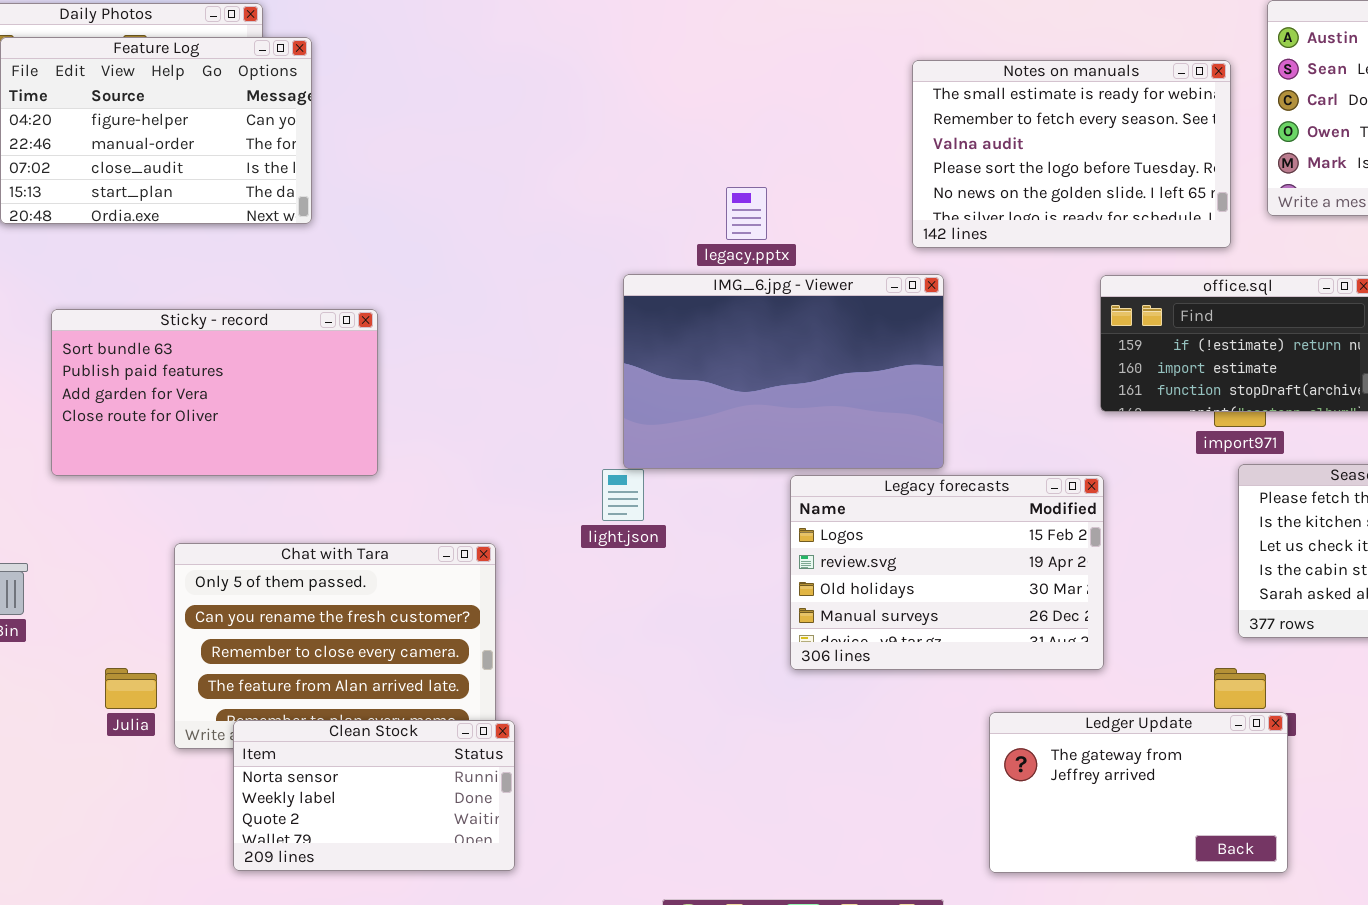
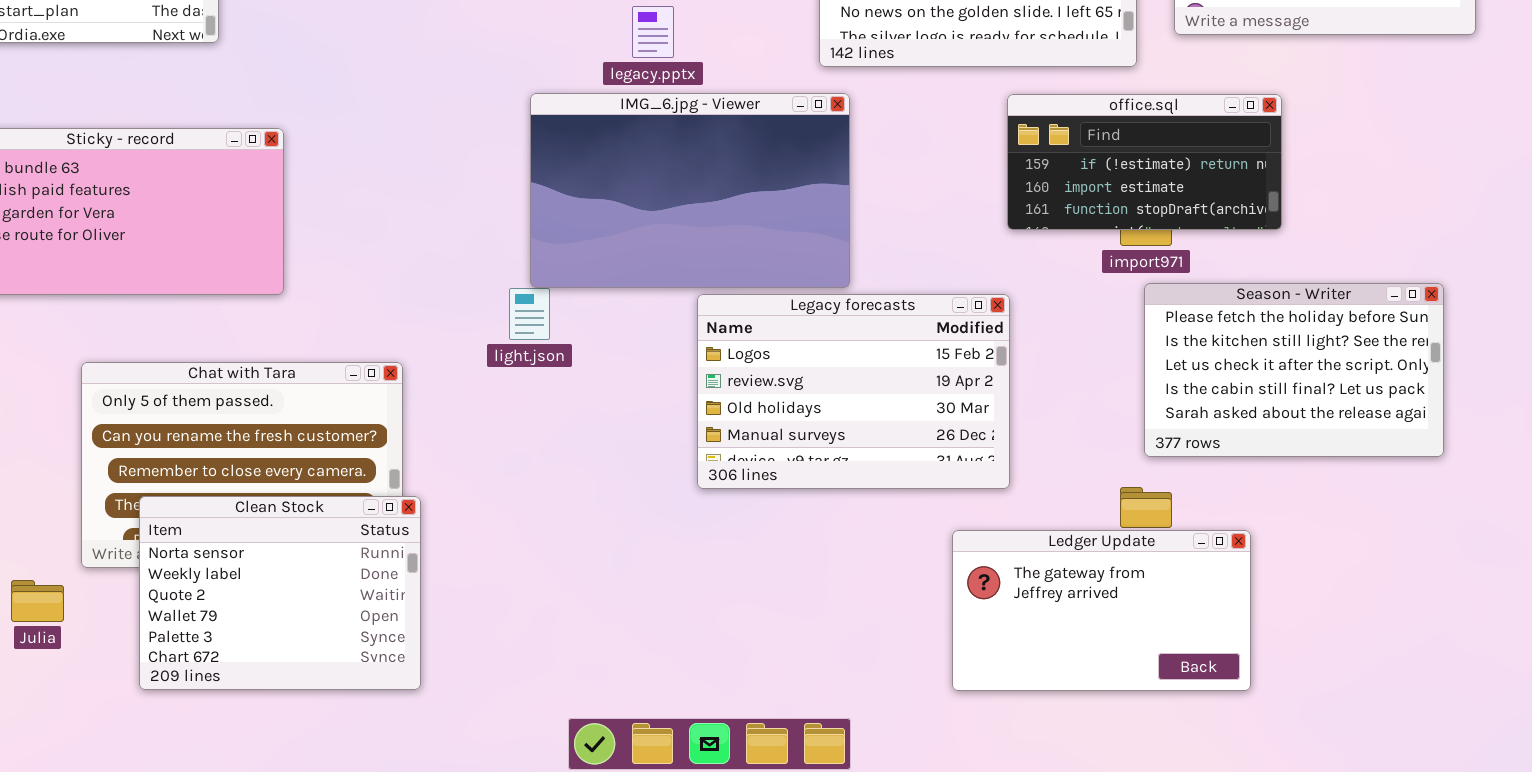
Julia: [105,668,157,709] -> [11,580,64,622], moved
Ledger Update: [989,712,1288,873] -> [952,530,1251,691], moved
Clean Stock: [233,720,515,871] -> [139,496,421,690], resized

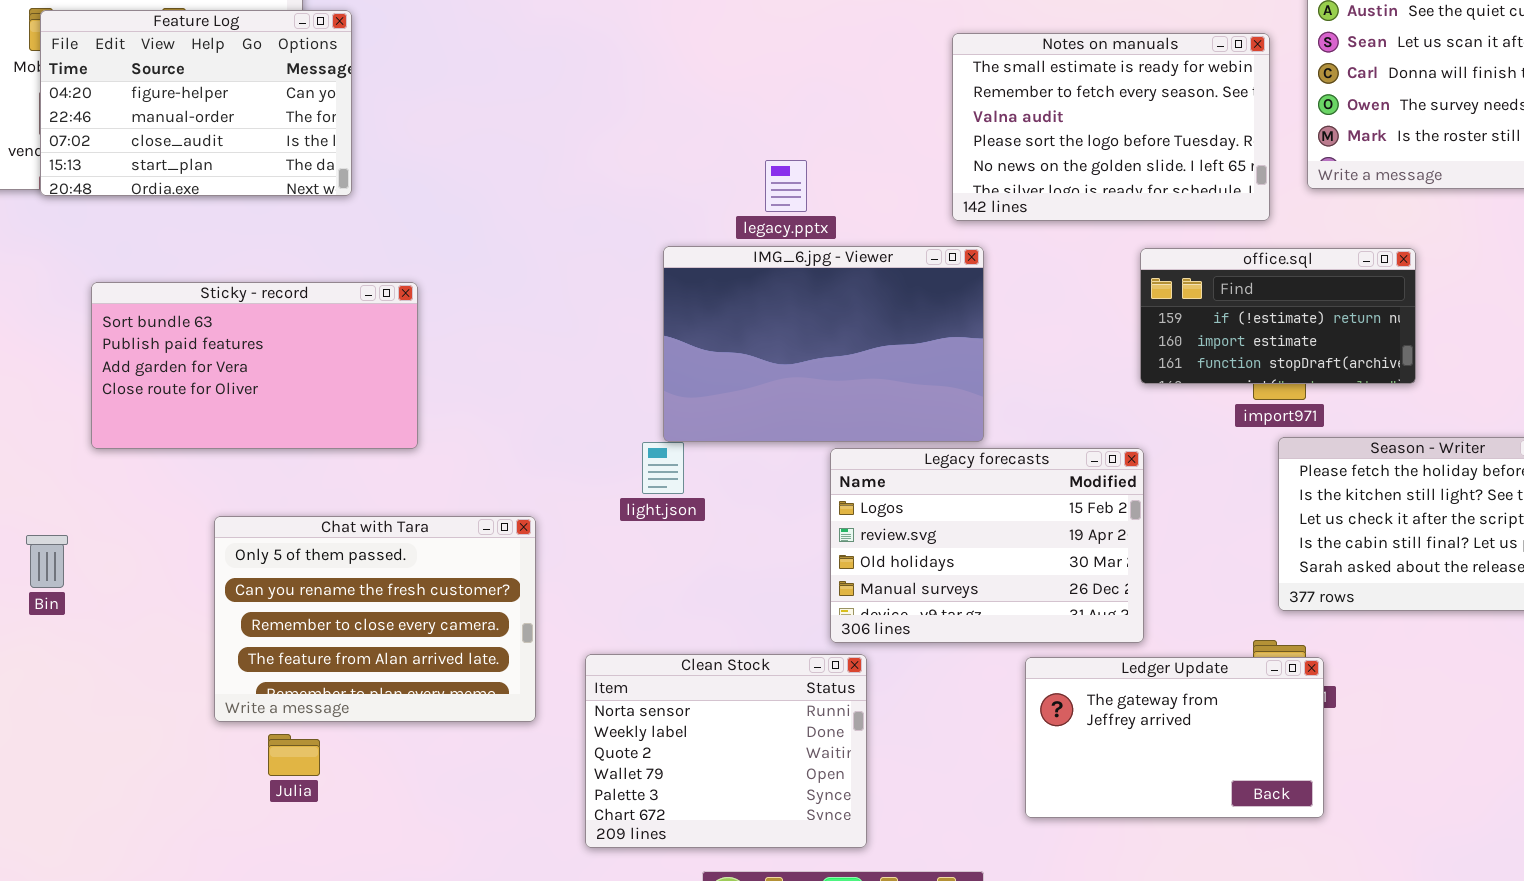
Clean Stock: [139,496,421,690] -> [585,654,867,848], moved
Ledger Update: [952,530,1251,691] -> [1025,657,1324,818], moved
Julia: [11,580,64,622] -> [268,734,320,776], moved

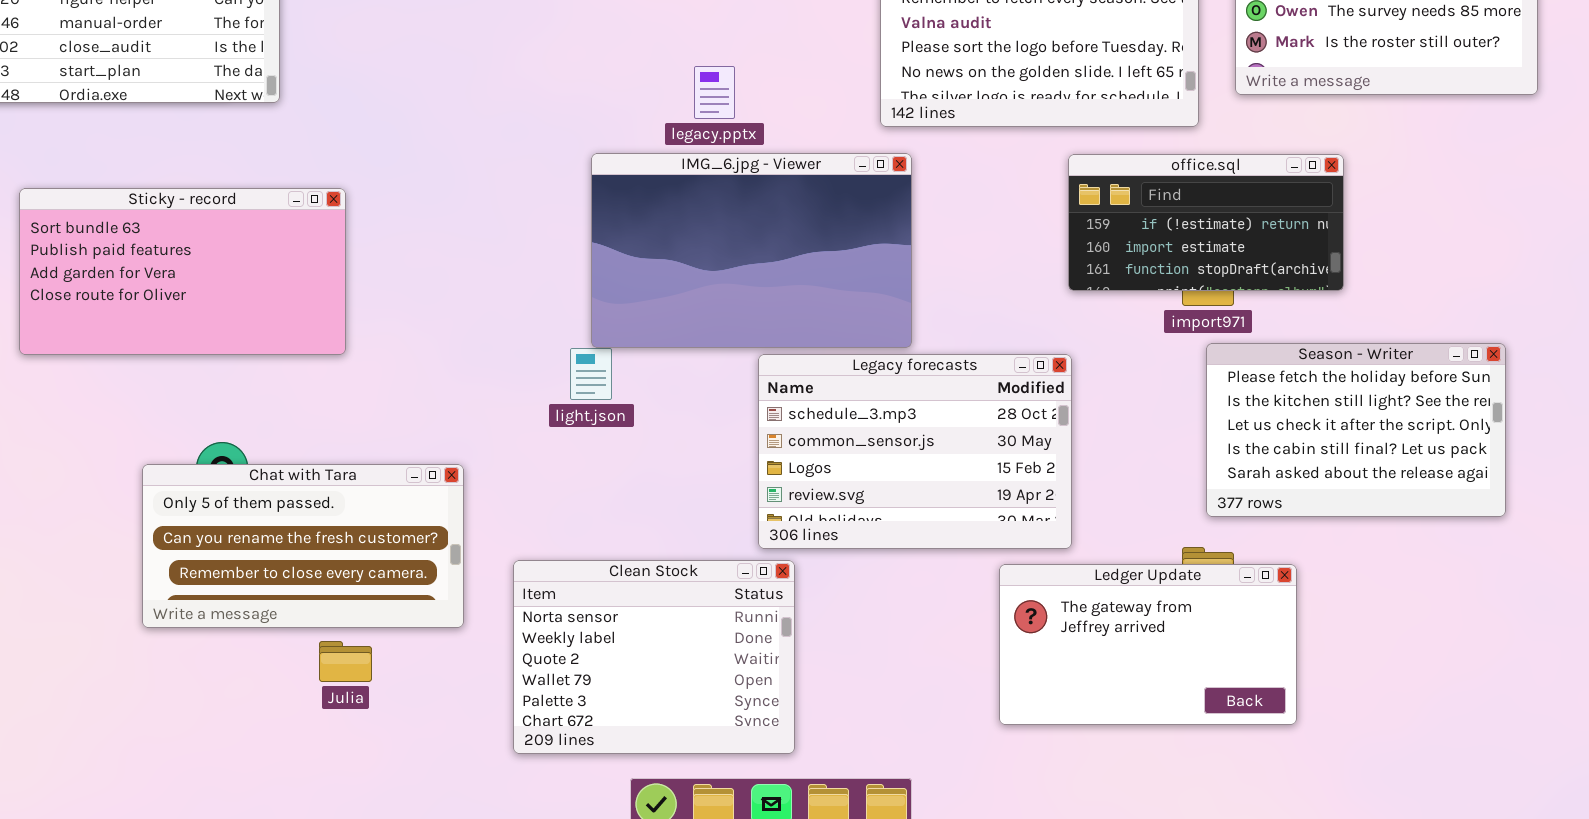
Legacy forecasts: [830,448,1144,643] -> [758,354,1072,549], scrolled up 2 rows
Chat with Tara: [214,516,536,722] -> [142,464,464,628], resized
Ledger Update: [1025,657,1324,818] -> [999,564,1297,725], moved
Julia: [268,734,320,776] -> [319,641,372,682], moved

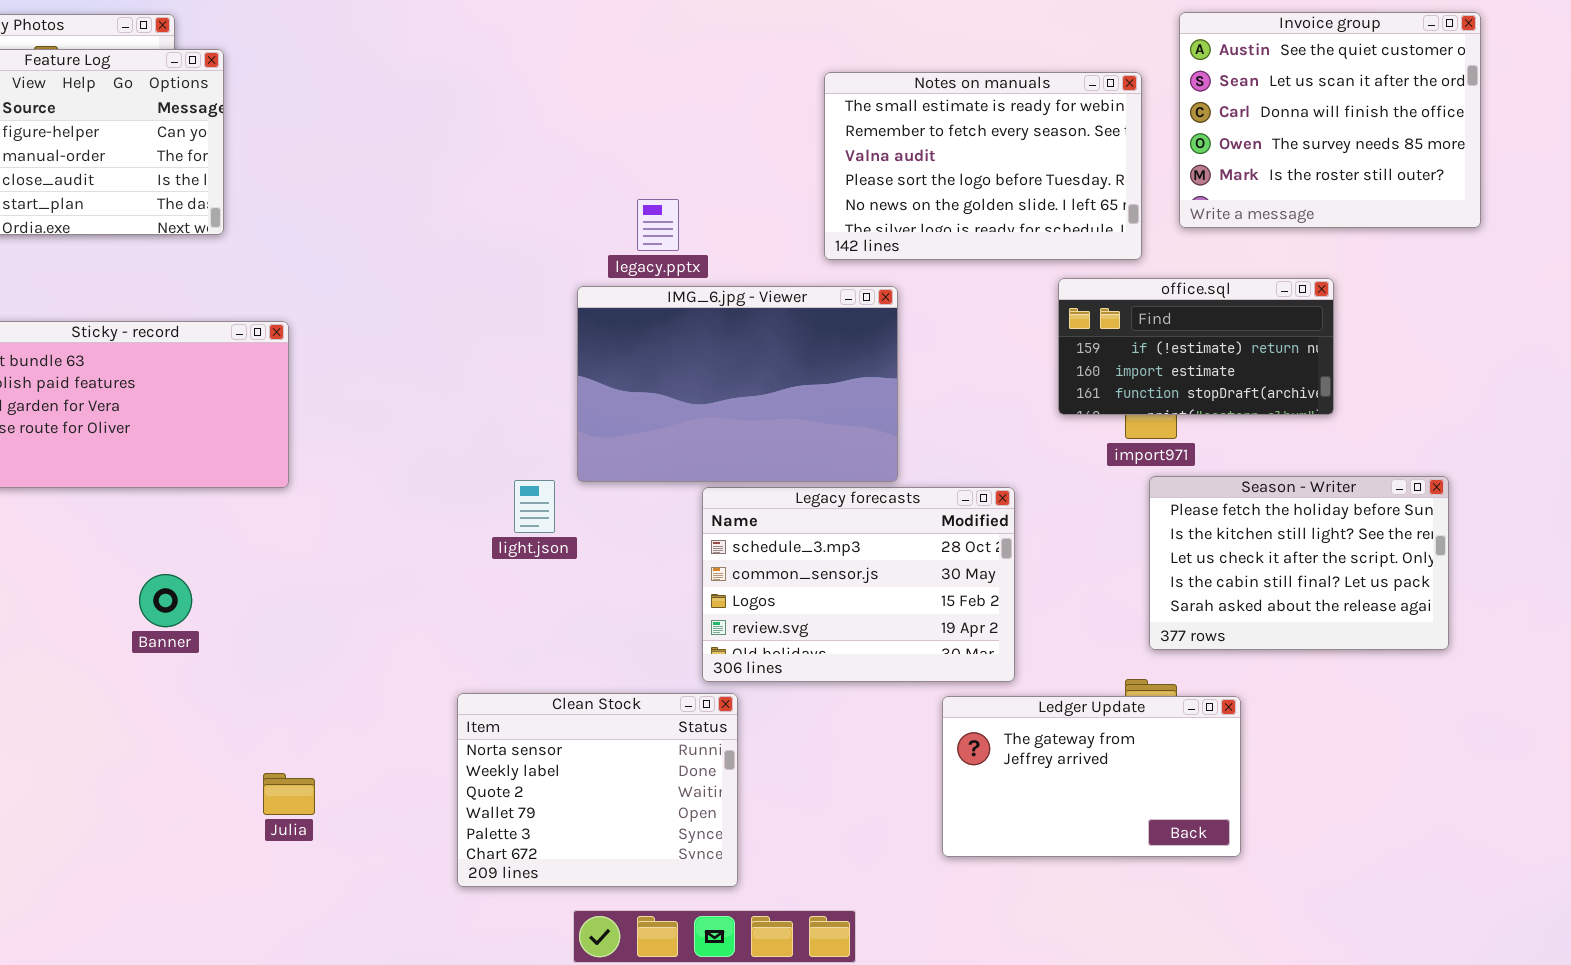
IMG_6.jpg - Viewer: [591,153,912,348] -> [577,286,898,482], moved
office.sql: [1068,154,1344,291] -> [1058,278,1334,415], moved
Chat with Tara: [142,464,464,628] -> none, closed

